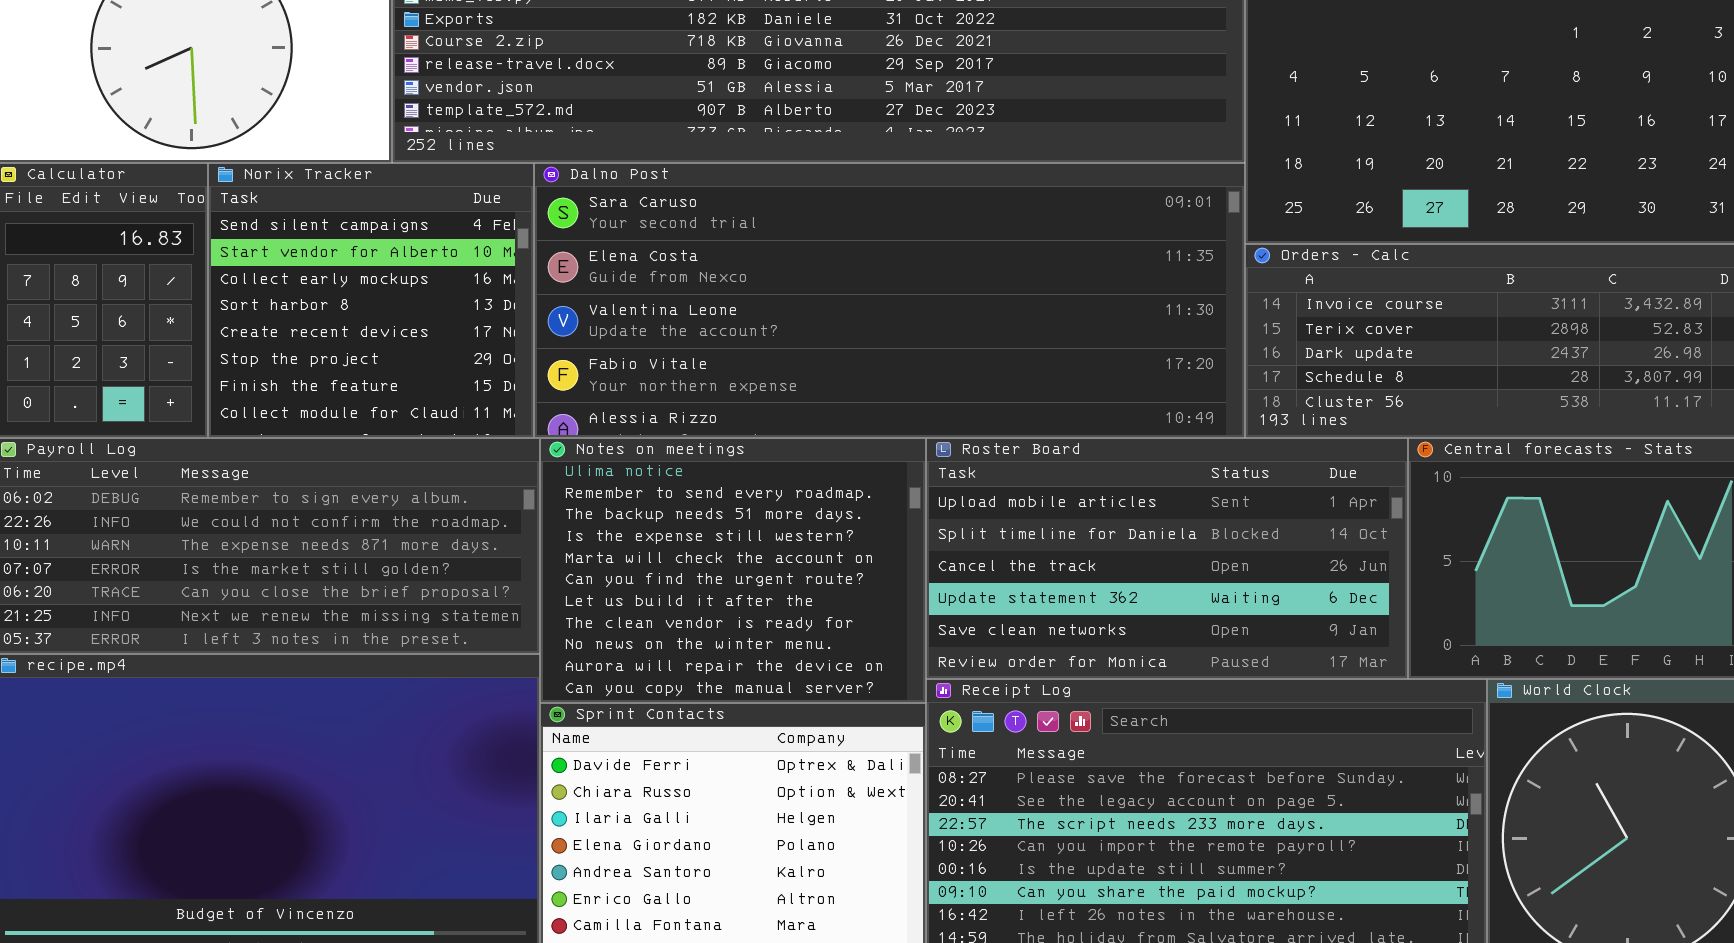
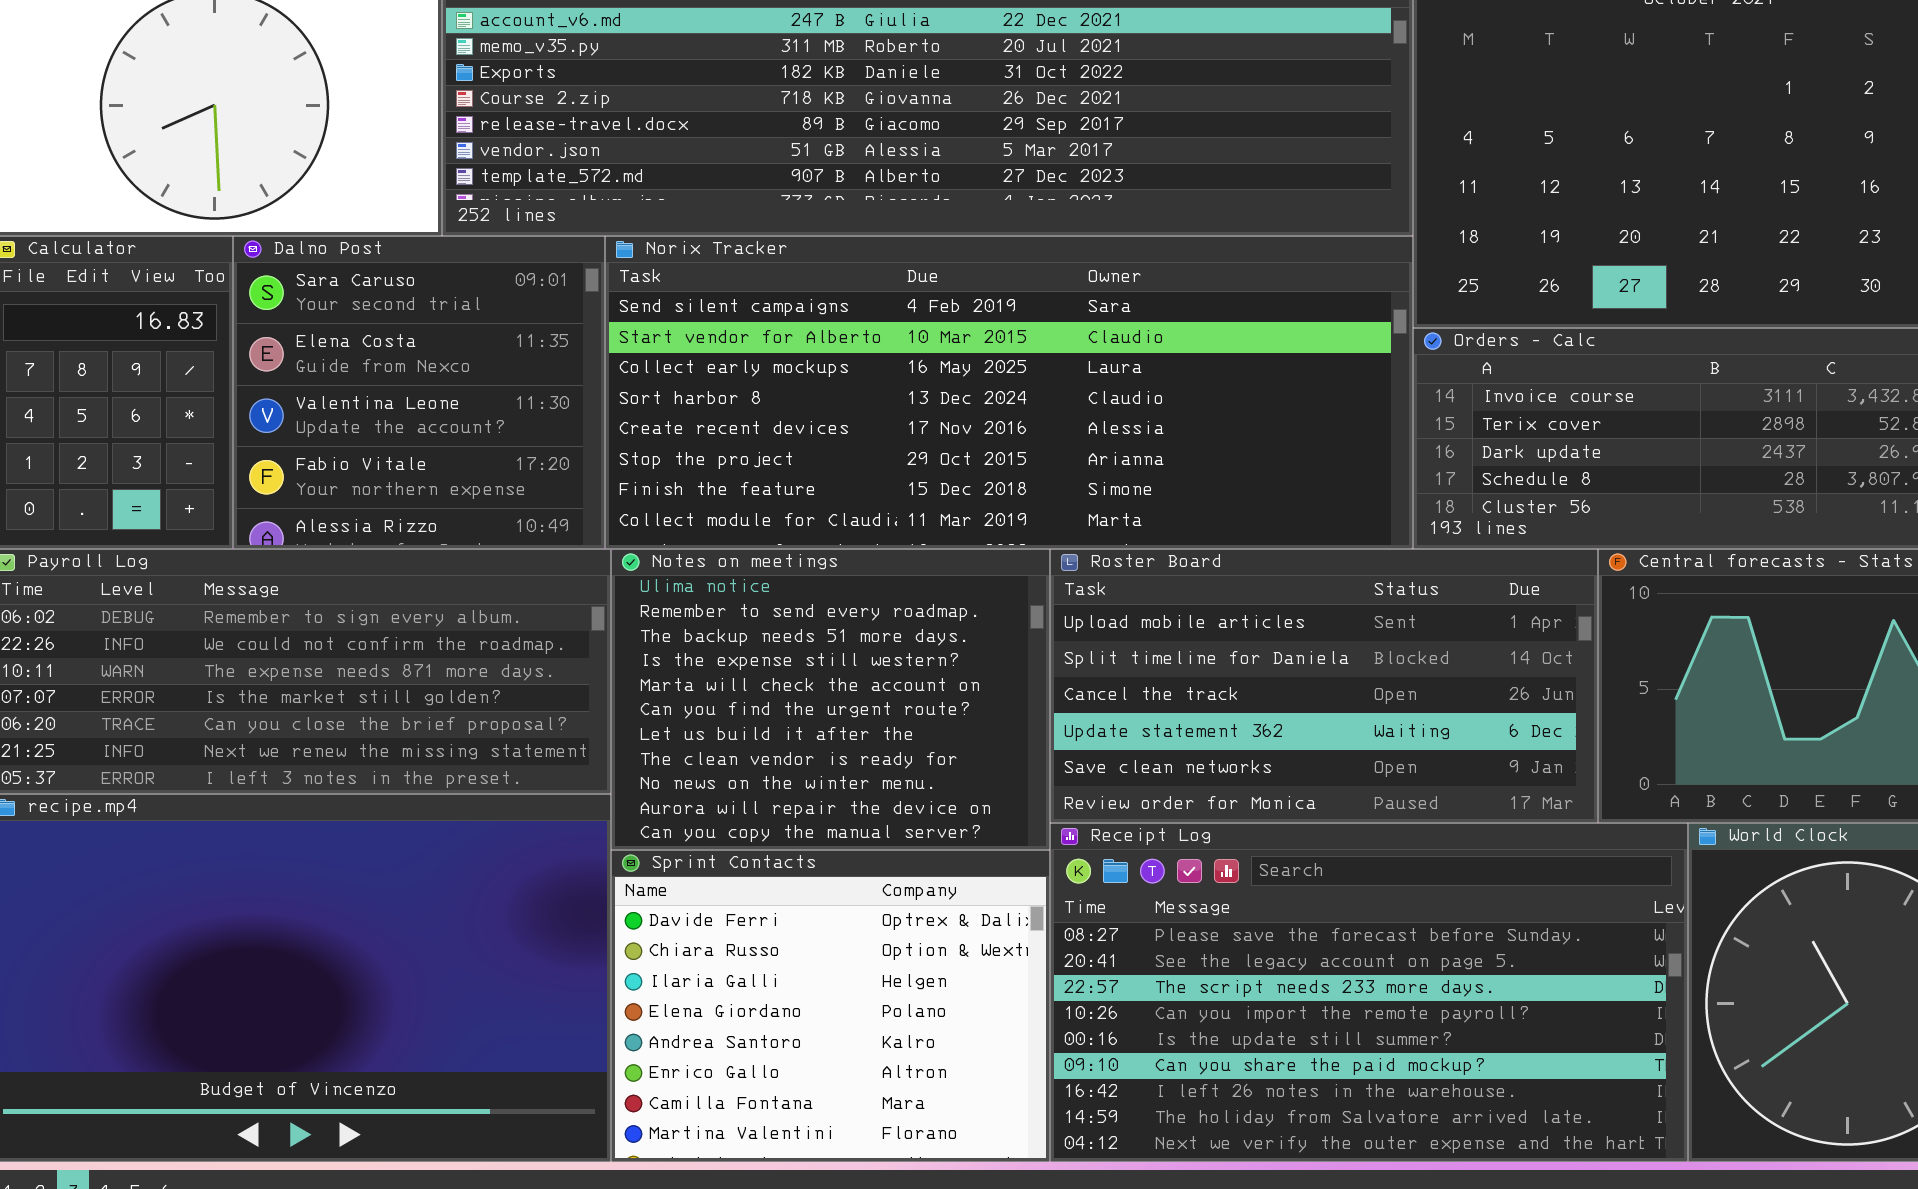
Norix Tracker: [208,163,534,438] -> [605,236,1413,549], moved, resized
Dalno Post: [534,163,1245,438] -> [233,236,605,549], moved, resized

